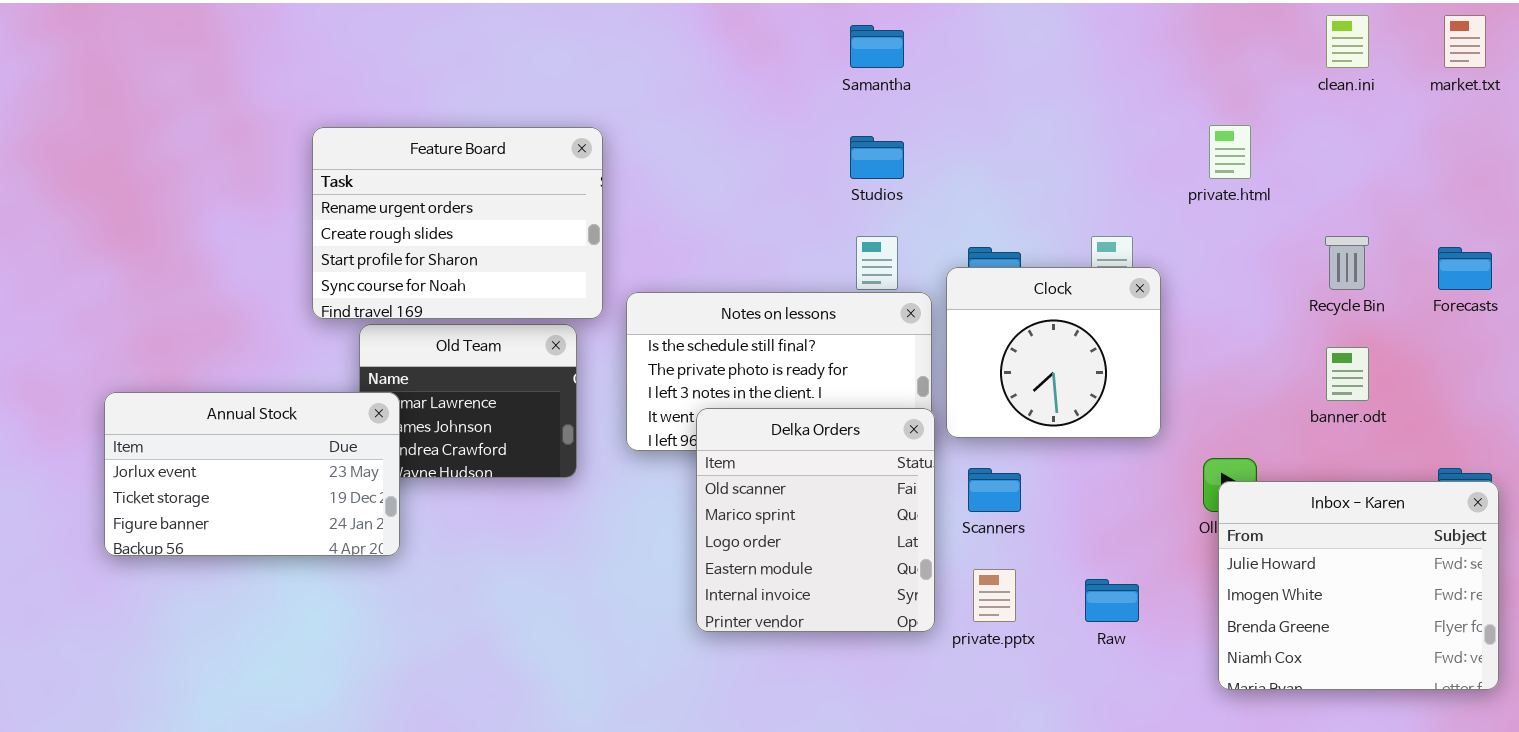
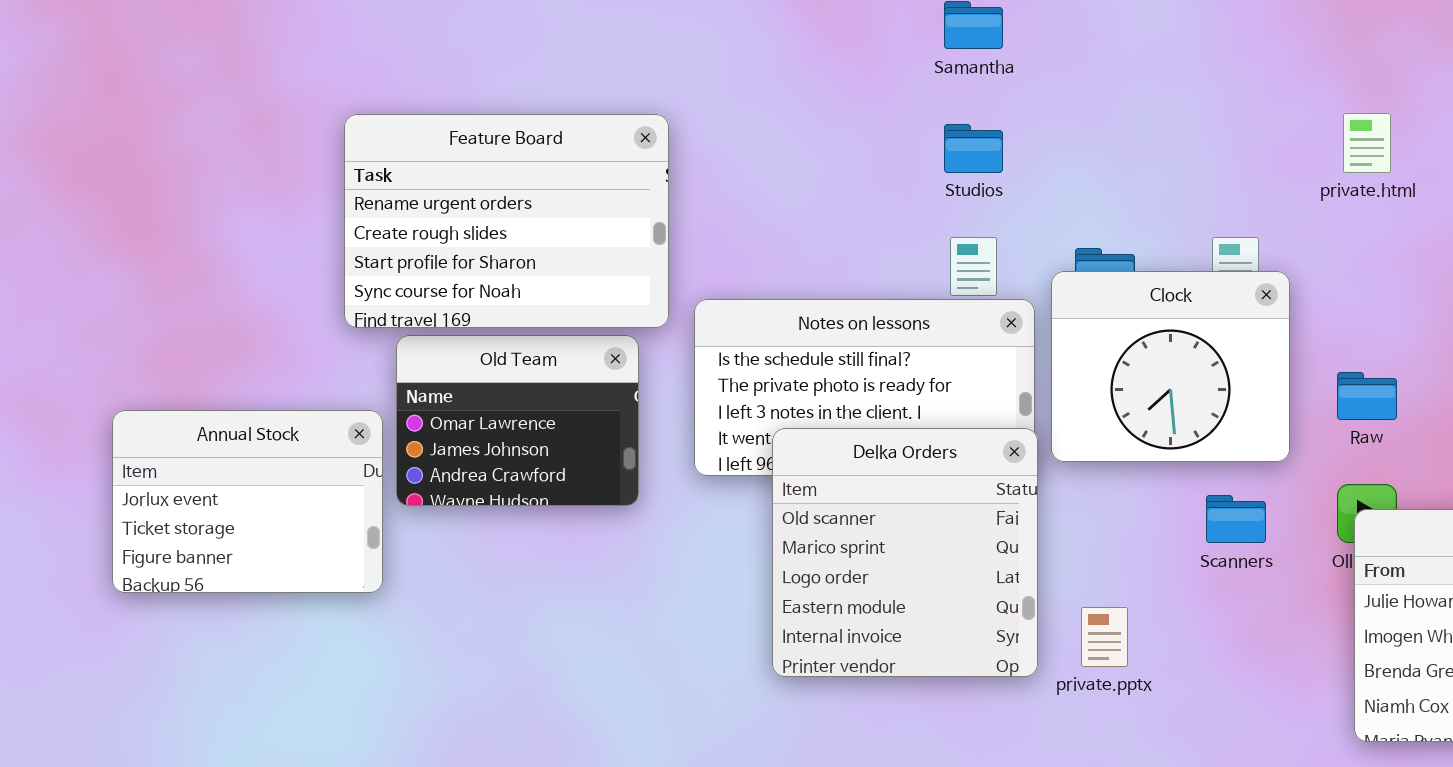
Annual Stock: [104,392,400,556] -> [112,410,383,593], resized
Scanners: [968,468,1021,512] -> [1206,495,1266,543], moved
Raw: [1085,579,1139,622] -> [1337,372,1397,420], moved

